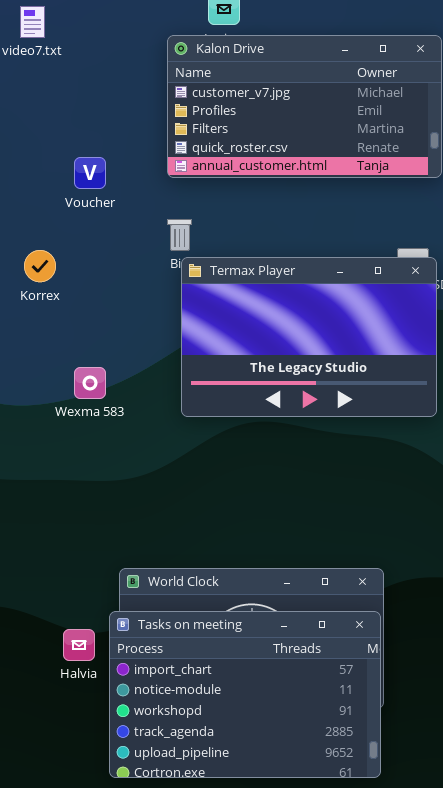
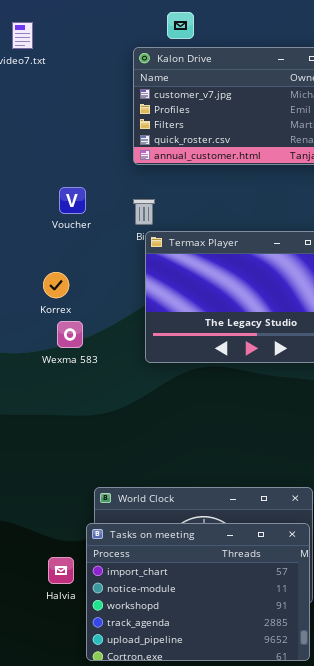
Voucher: [74,157,106,189] -> [59,187,86,214], moved
Korrex: [24,250,56,282] -> [43,272,69,298], moved
Halvia: [63,629,95,661] -> [48,557,74,584], moved

